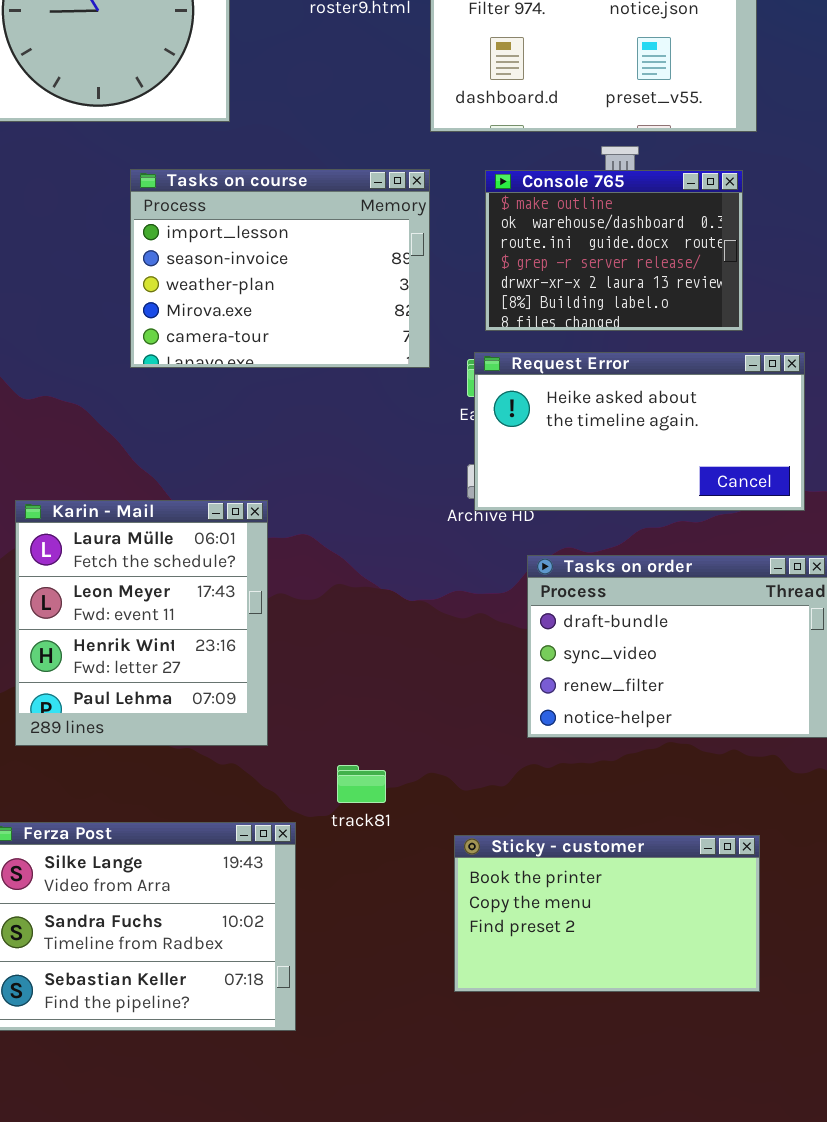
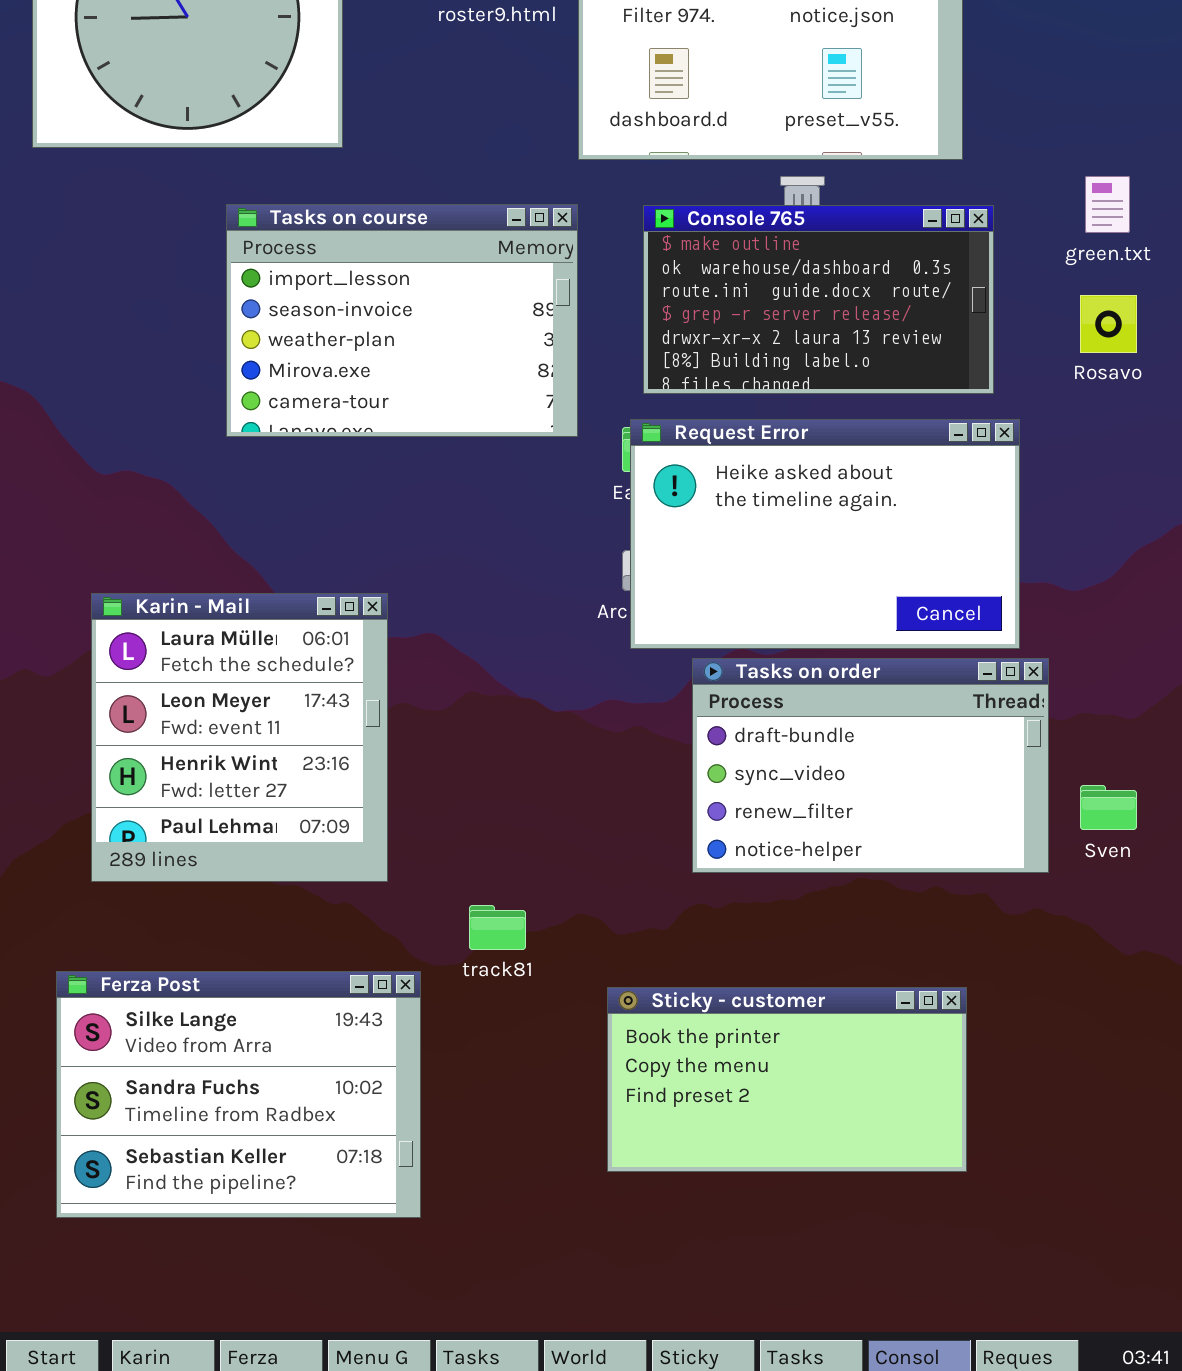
Console 765: [485,170,743,331] -> [643,205,994,394], resized
Request Error: [474,352,805,511] -> [630,419,1020,649], resized

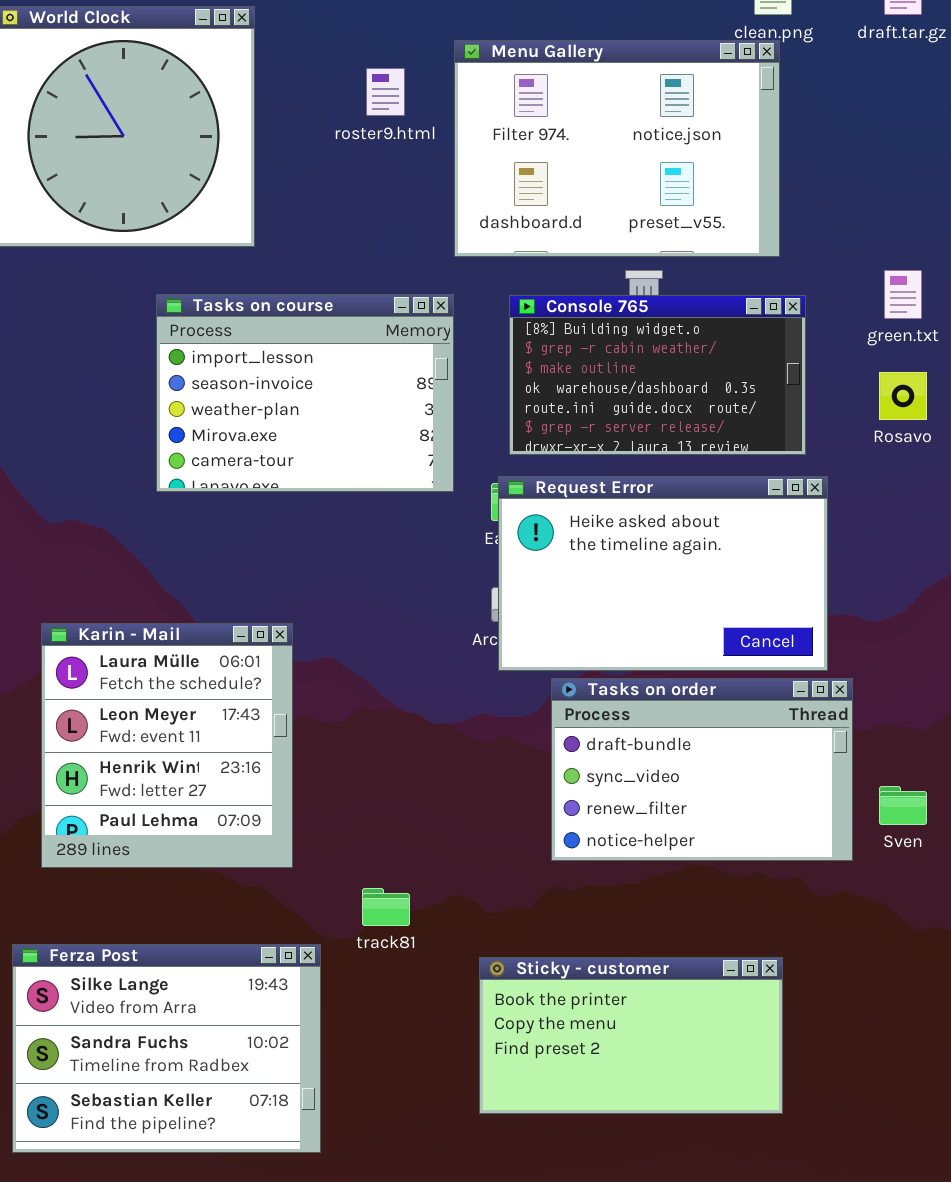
Console 765: [643,205,994,394] -> [509,295,806,455], scrolled up 2 rows

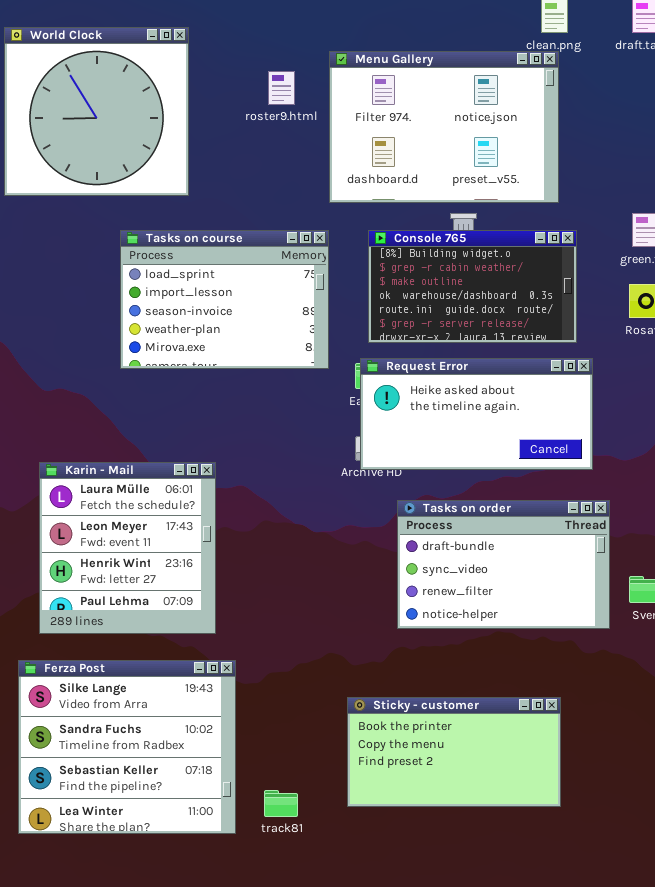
Tasks on course: [156,294,454,492] -> [120,230,329,369], scrolled up 1 row
Request Error: [498,476,828,671] -> [360,358,593,470], resized
track81: [362,888,410,926] -> [264,790,298,817], moved
Ferza Post: [12,944,321,1153] -> [18,660,236,834], resized

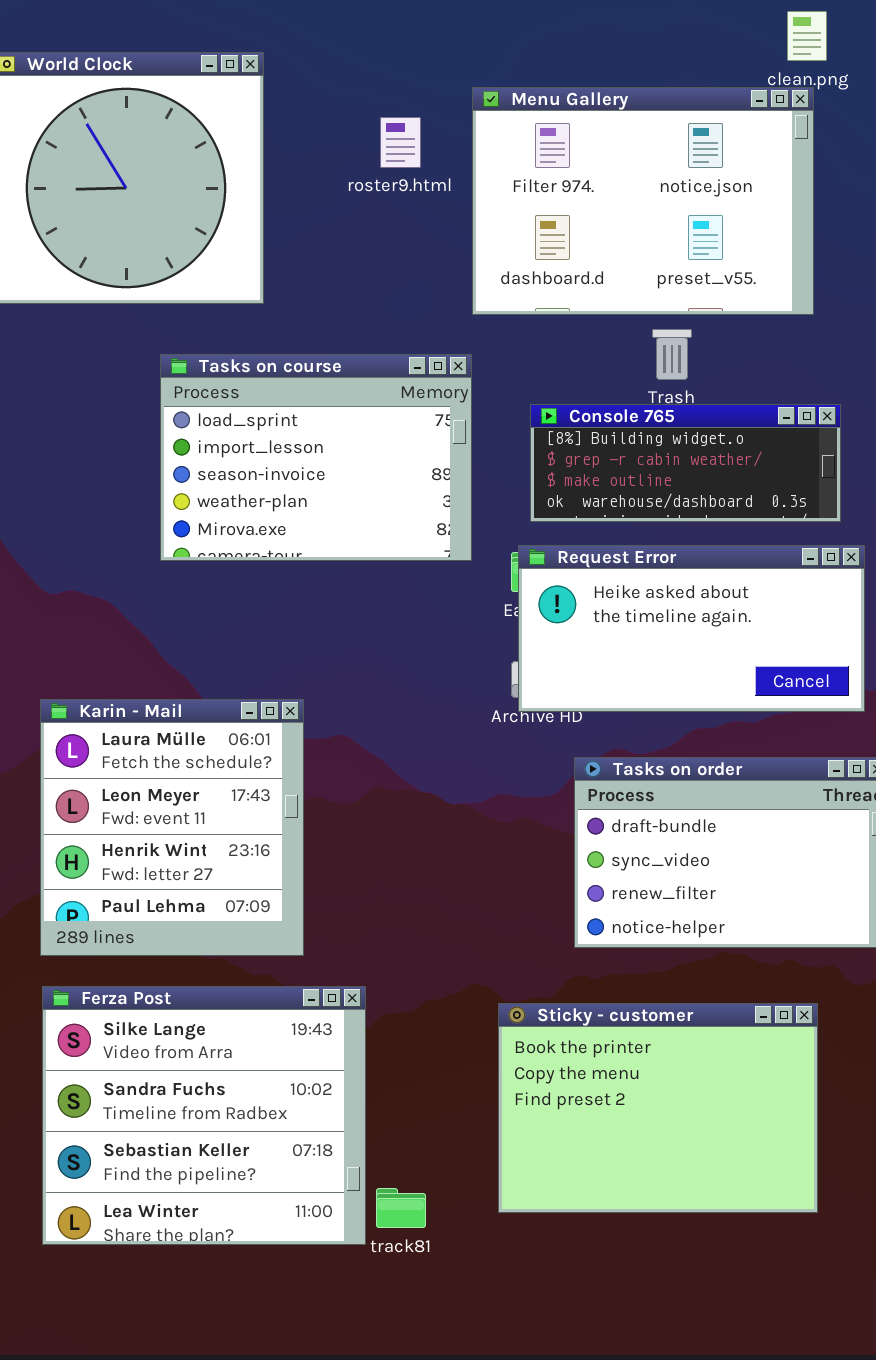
Console 765: [368,230,577,343] -> [530,404,841,522], resized
Ferza Post: [18,660,236,834] -> [42,986,366,1245], moved
Sticky - customer: [347,697,561,807] -> [498,1003,818,1213], resized

